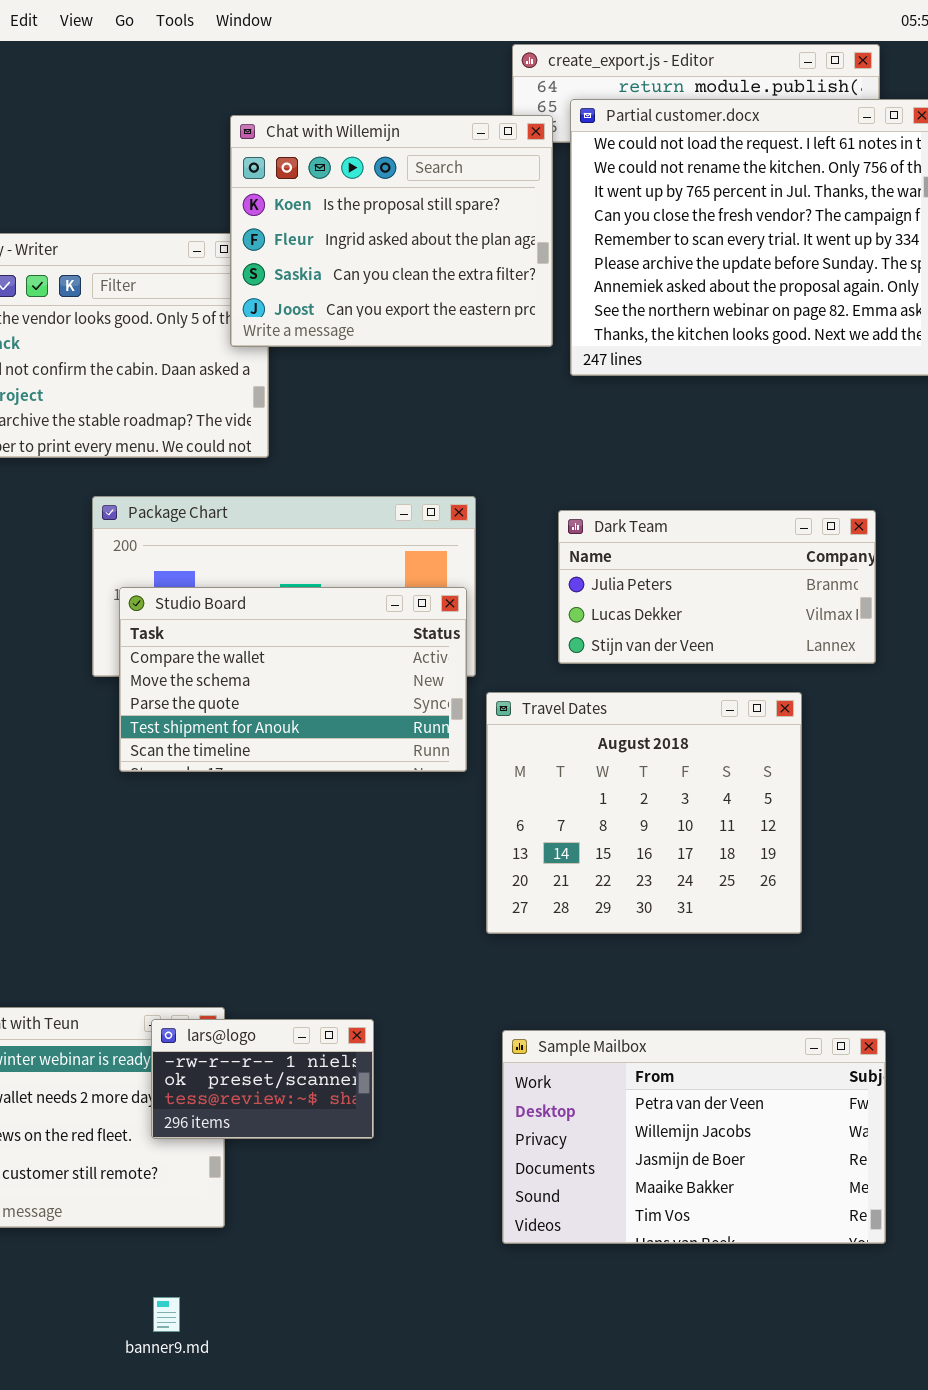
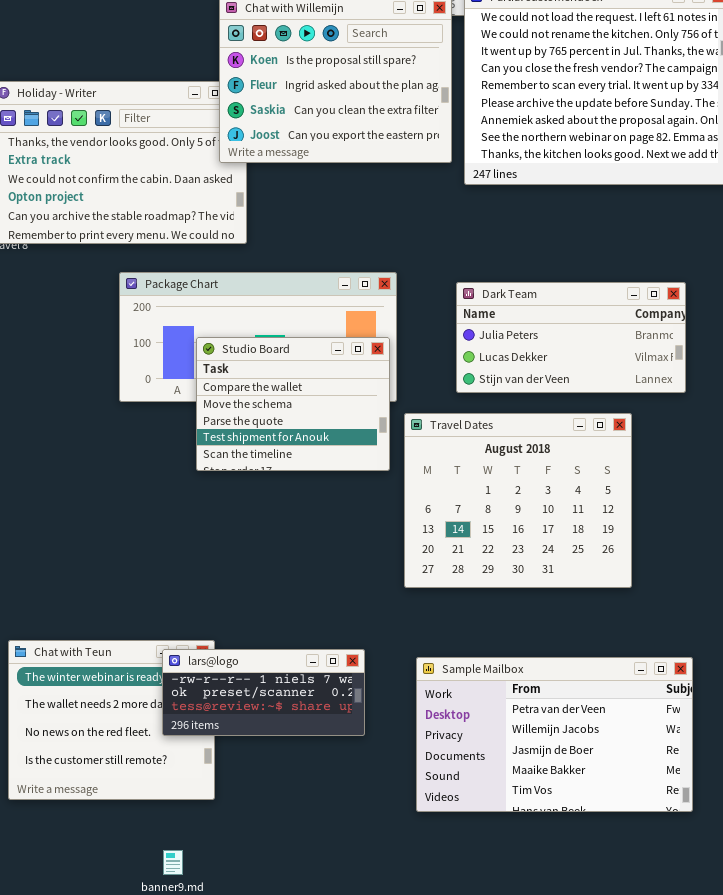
Studio Board: [119,587,467,772] -> [196,337,390,471], resized
lars@logo: [151,1019,374,1139] -> [162,649,365,736], resized

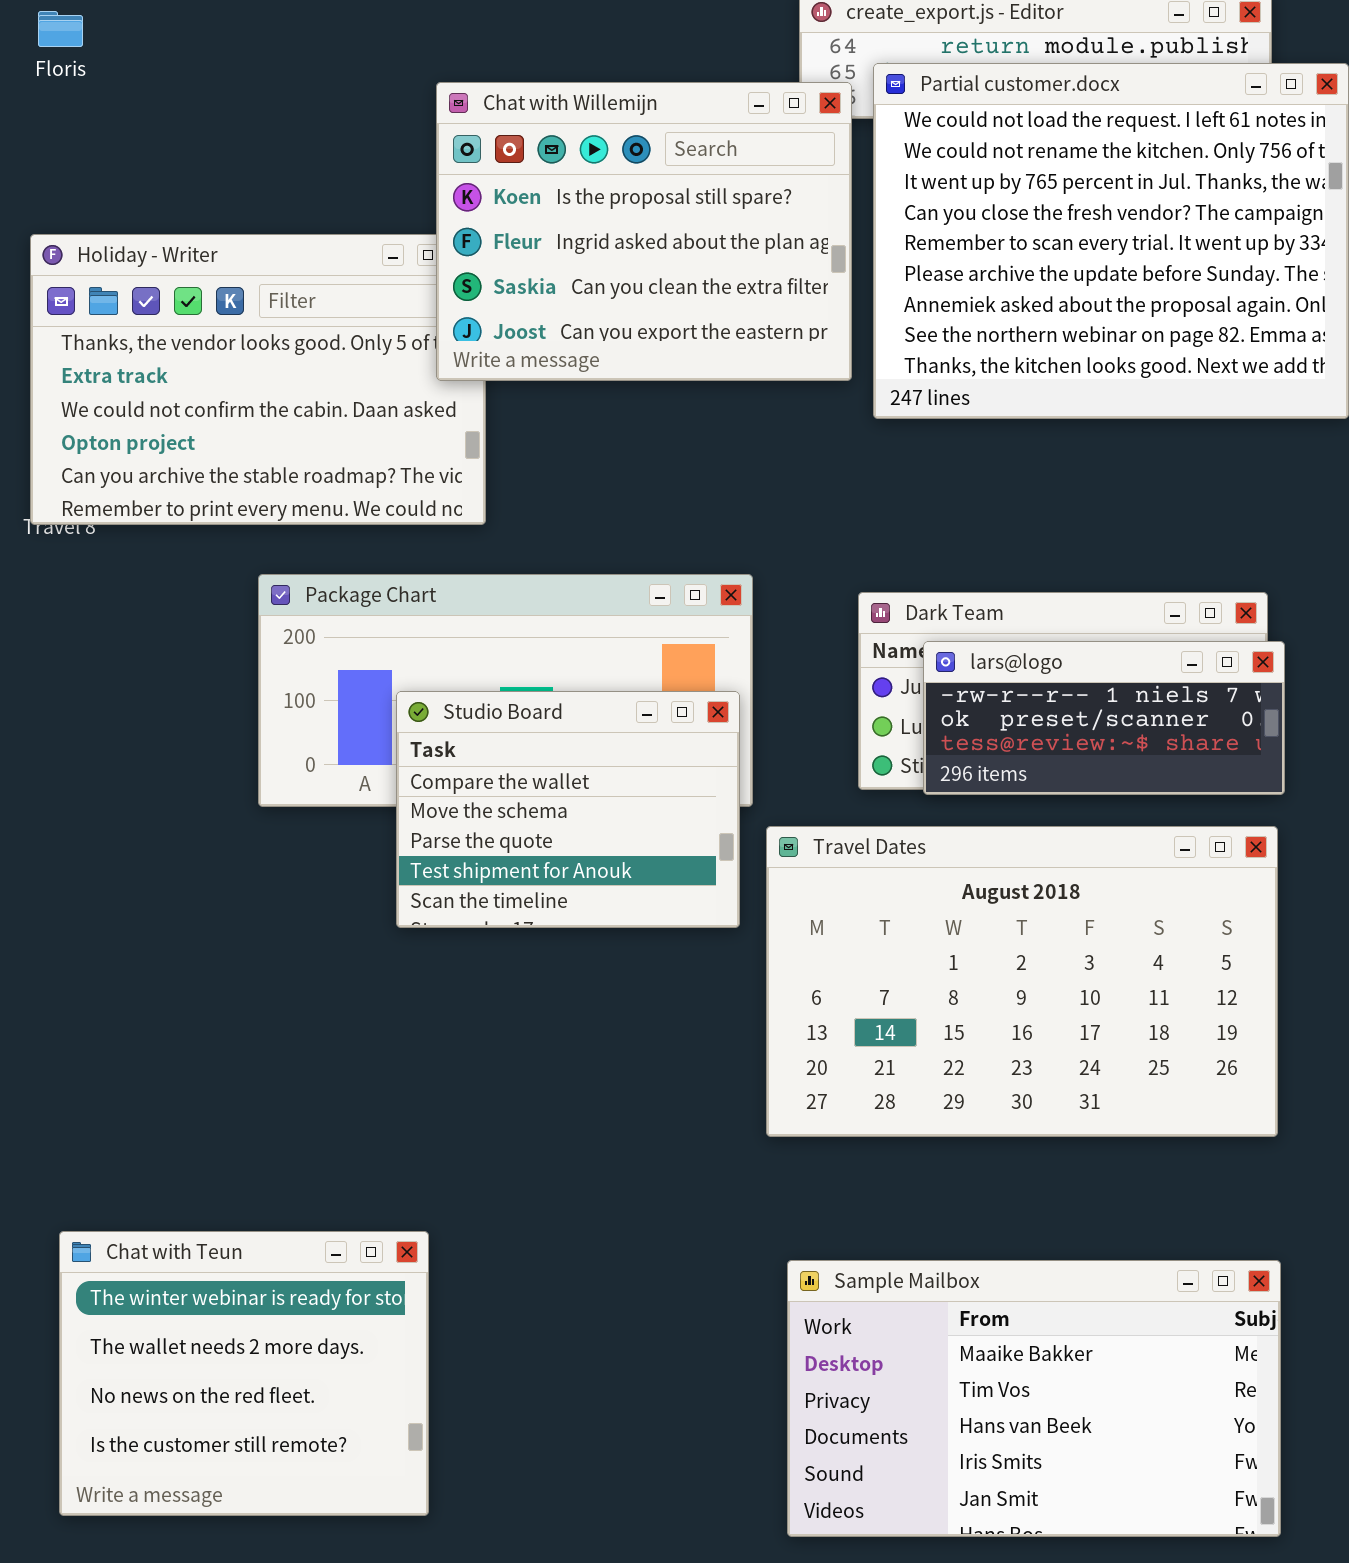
Travel Dates: [404,413,632,588] -> [766,826,1278,1137], resized
lars@logo: [162,649,365,736] -> [923,641,1285,795], moved
Sample Mailbox: [416,657,693,812] -> [787,1260,1281,1537], scrolled down 3 rows

